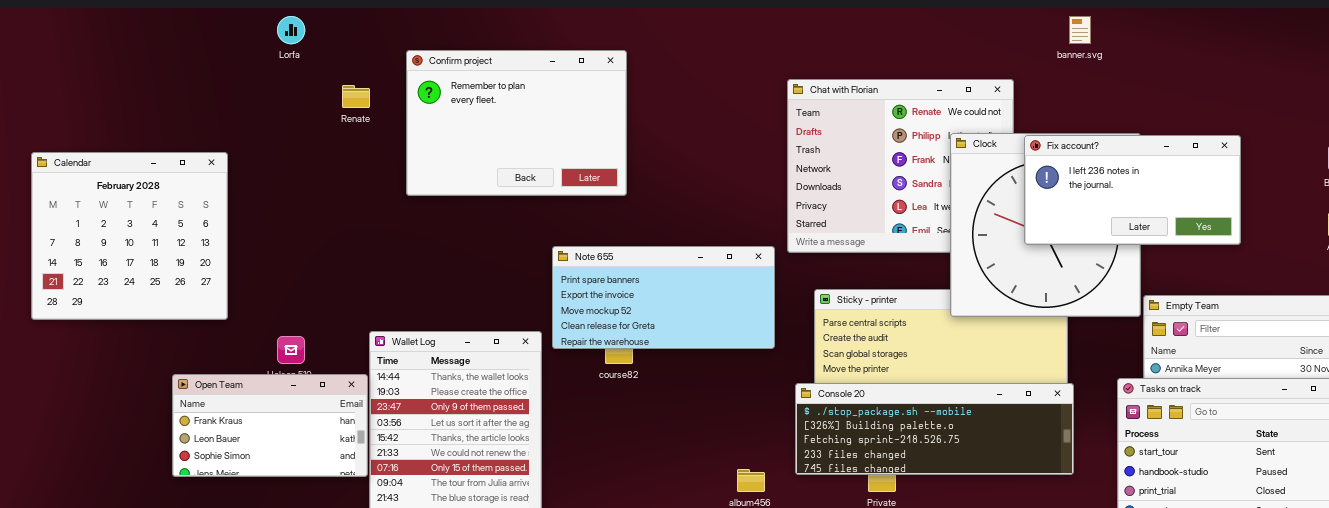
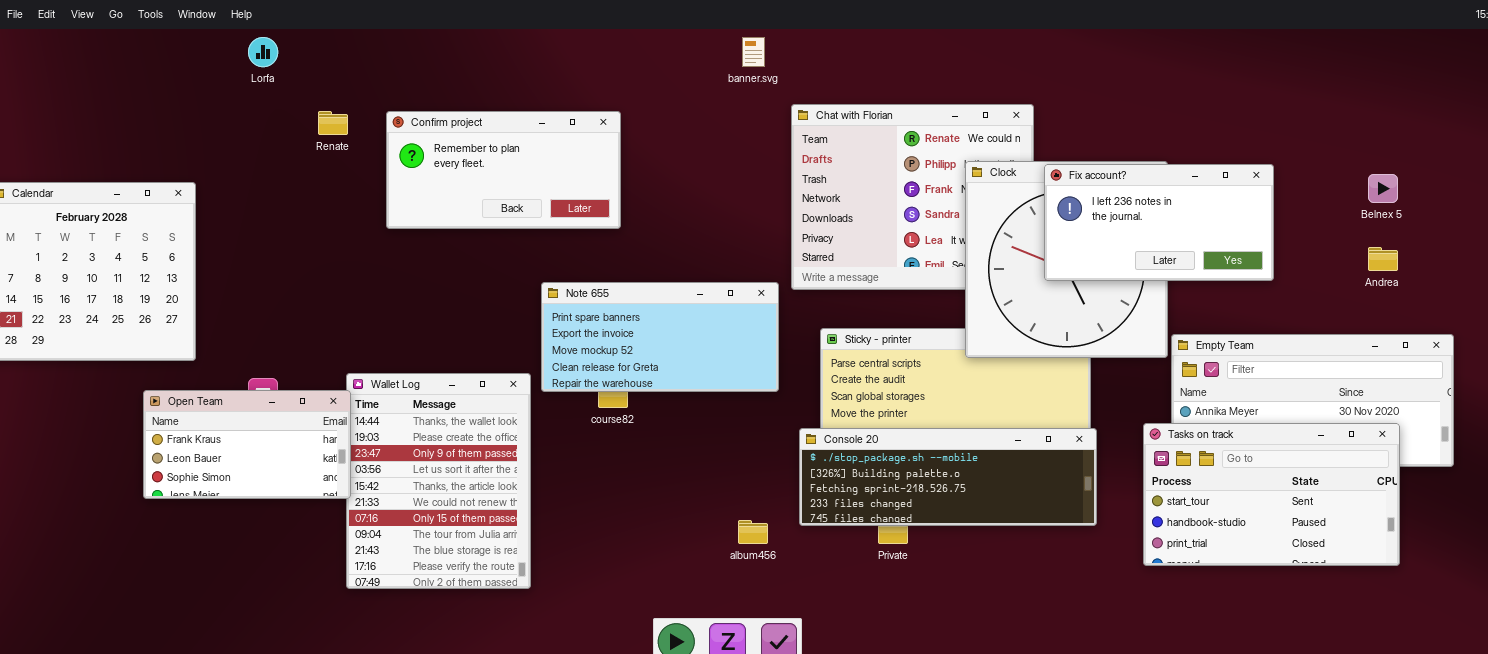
banner.svg: [1069,16,1091,44] -> [742,37,765,67], moved
Confirm project: [406,50,627,196] -> [386,111,621,229], resized
Open Team: [172,374,368,477] -> [143,390,351,499], moved

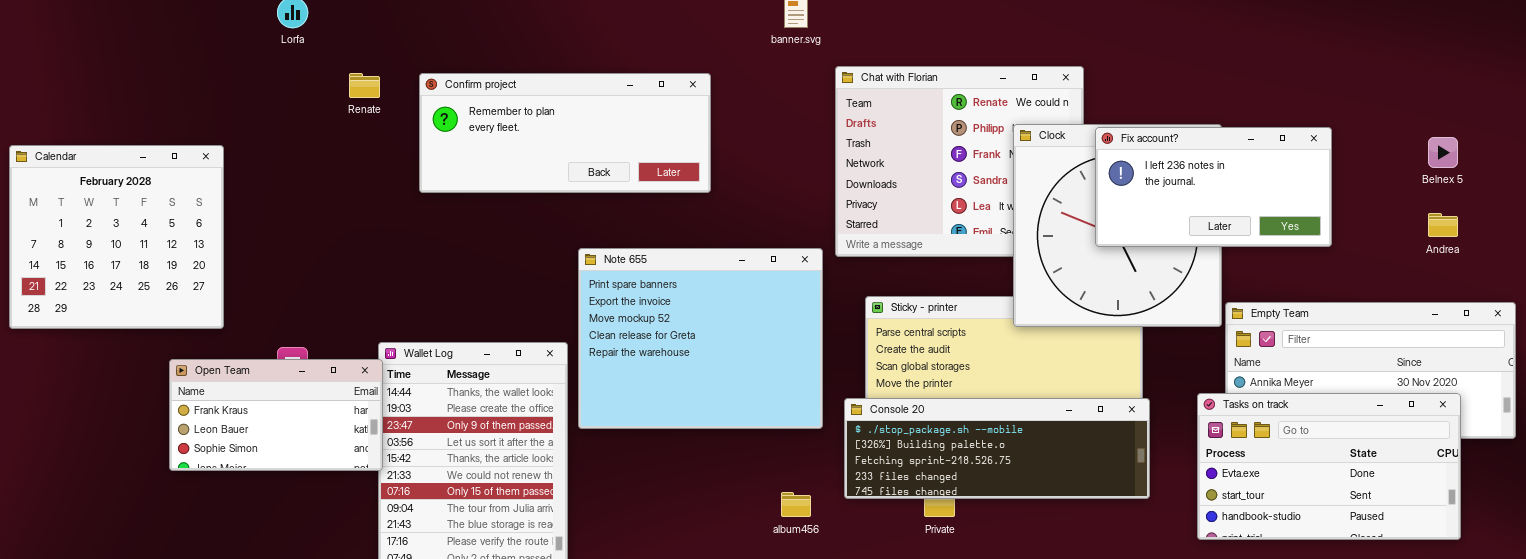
Confirm project: [386,111,621,229] -> [419,73,711,193], resized
Note 655: [541,282,779,392] -> [578,248,823,429], resized
Tasks on track: [1143,423,1400,566] -> [1197,393,1461,540], scrolled up 1 row

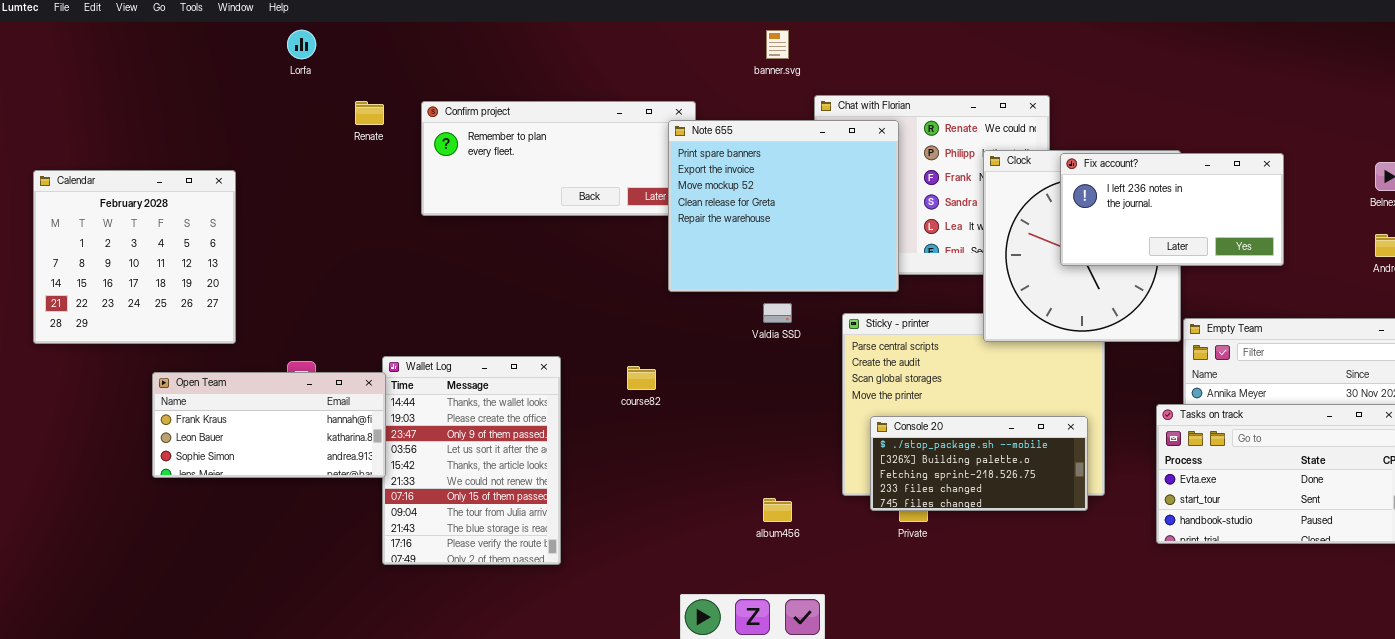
Note 655: [578,248,823,429] -> [668,120,899,292], moved
Open Team: [169,359,383,471] -> [152,372,386,478], resized
Console 20: [844,398,1150,499] -> [870,416,1088,511], moved, resized

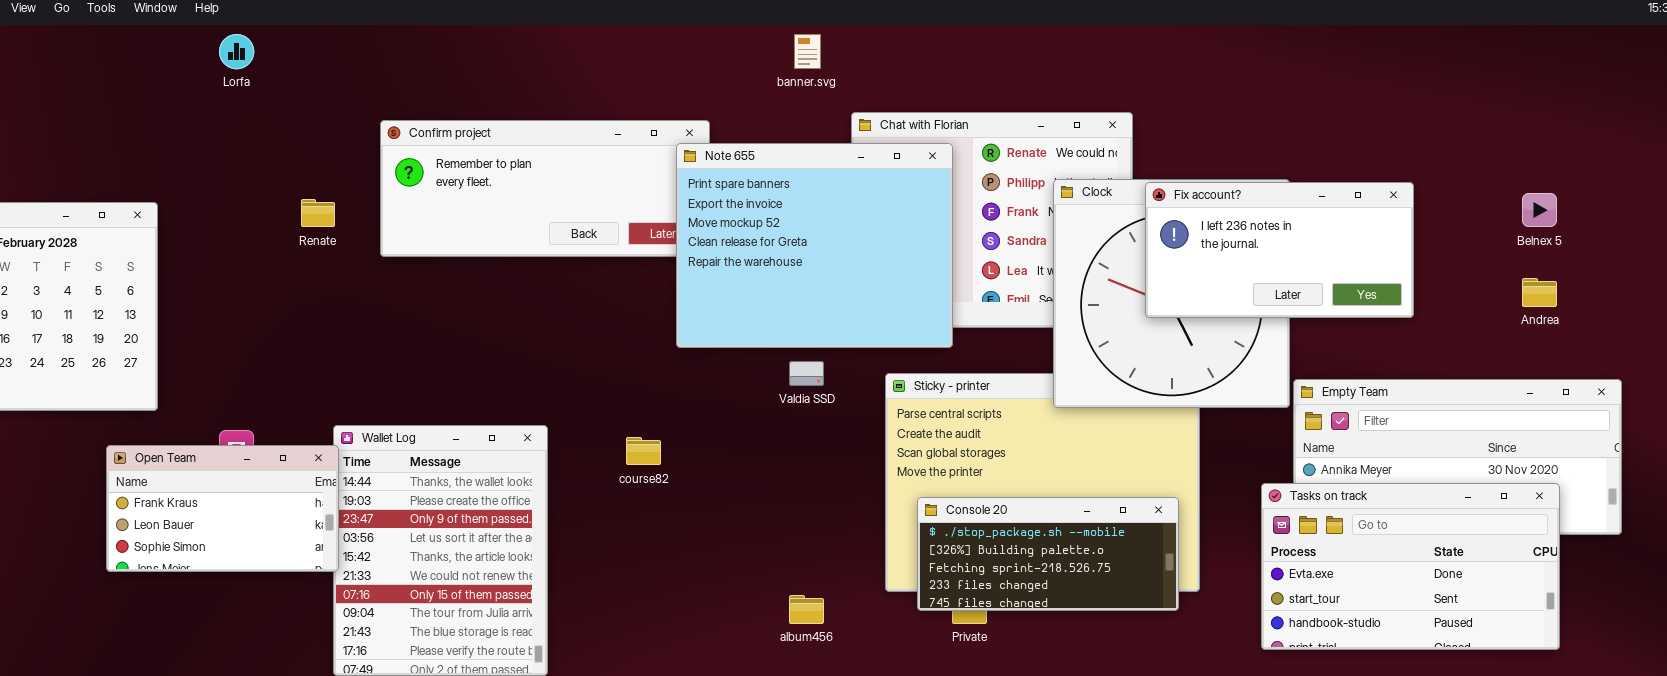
Renate: [355,101,384,125] -> [301,199,335,227], moved
Open Team: [152,372,386,478] -> [106,445,339,572], resized

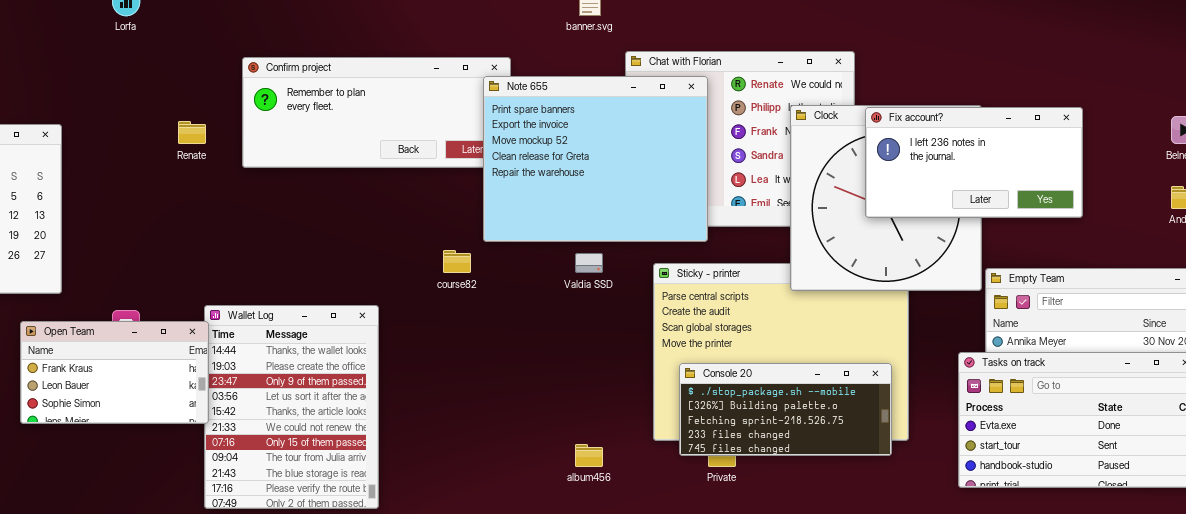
course82: [626,437,661,465] -> [443,250,471,273], moved

